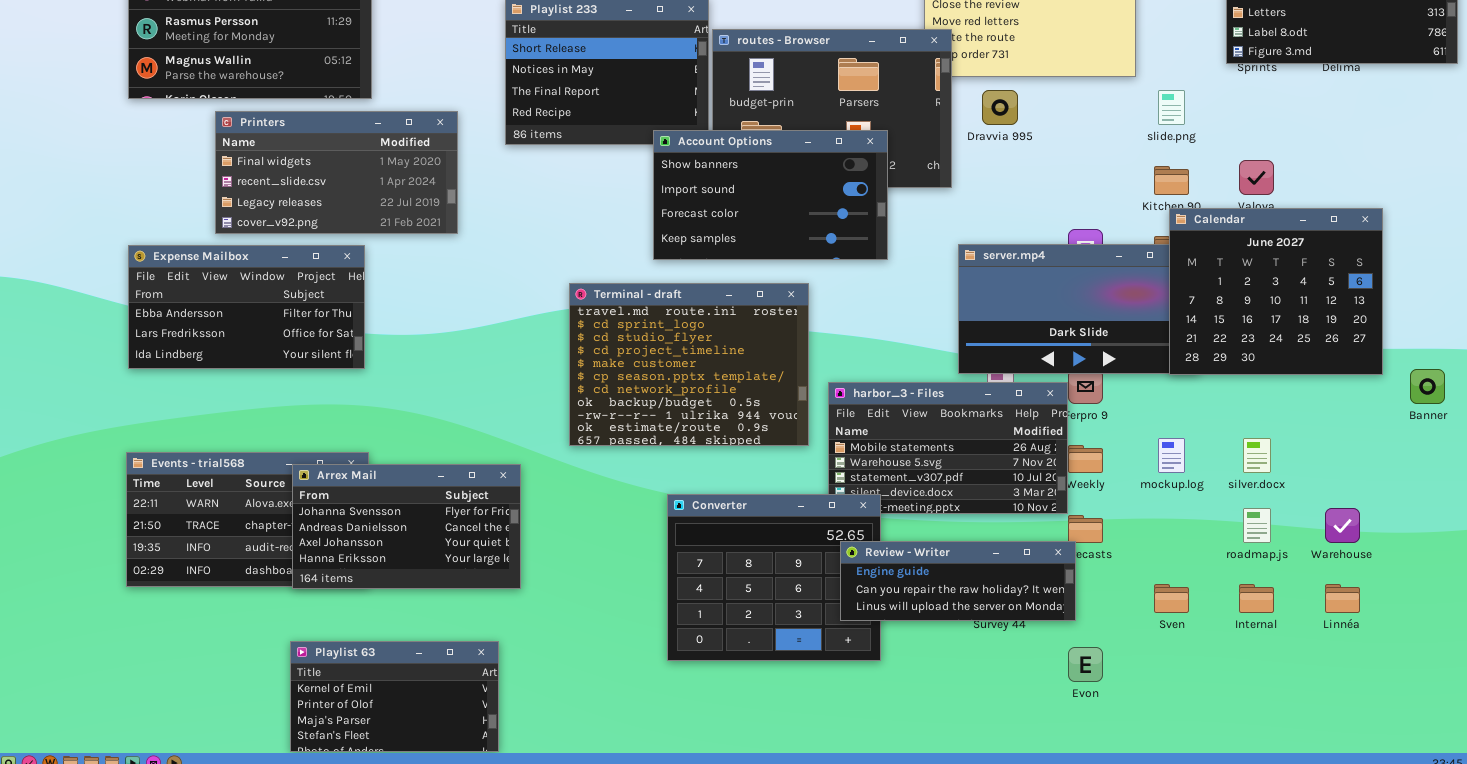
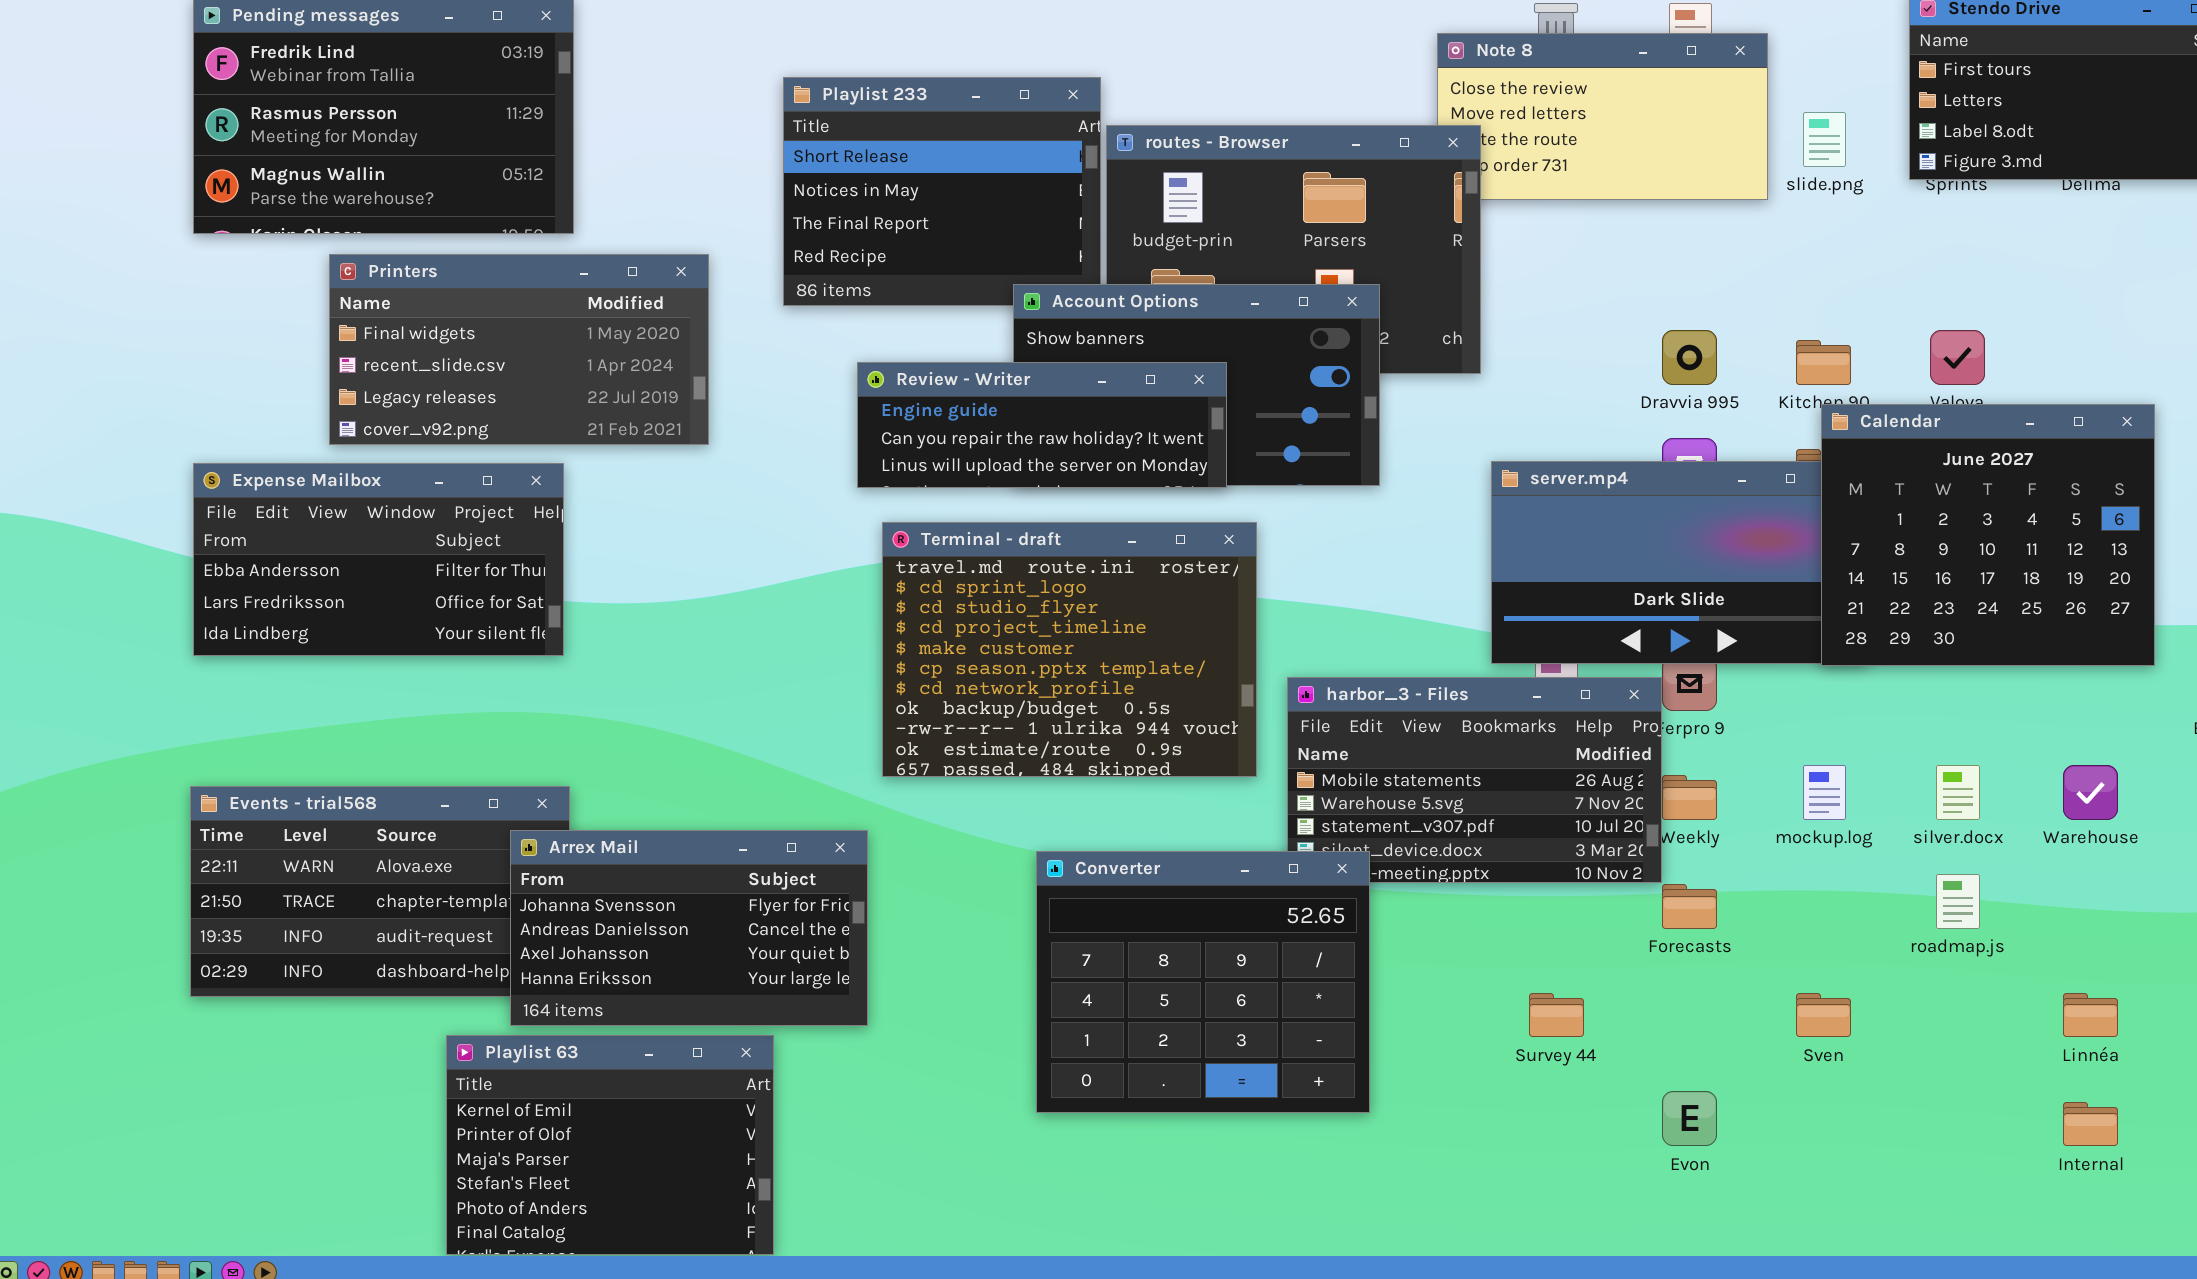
Dravvia 995: [982,90,1018,125] -> [1662,330,1717,385], moved
slide.png: [1158,90,1185,125] -> [1803,112,1846,167], moved
Arrex Mail: [292,464,521,589] -> [510,830,868,1026], moved
Warehouse: [1325,508,1360,543] -> [2063,765,2118,820], moved
Review - Writer: [840,541,1076,621] -> [857,362,1227,488], moved
Internal: [1239,584,1274,613] -> [2063,1102,2118,1146], moved
Playlist 63: [290,641,499,752] -> [446,1035,774,1255], resized

